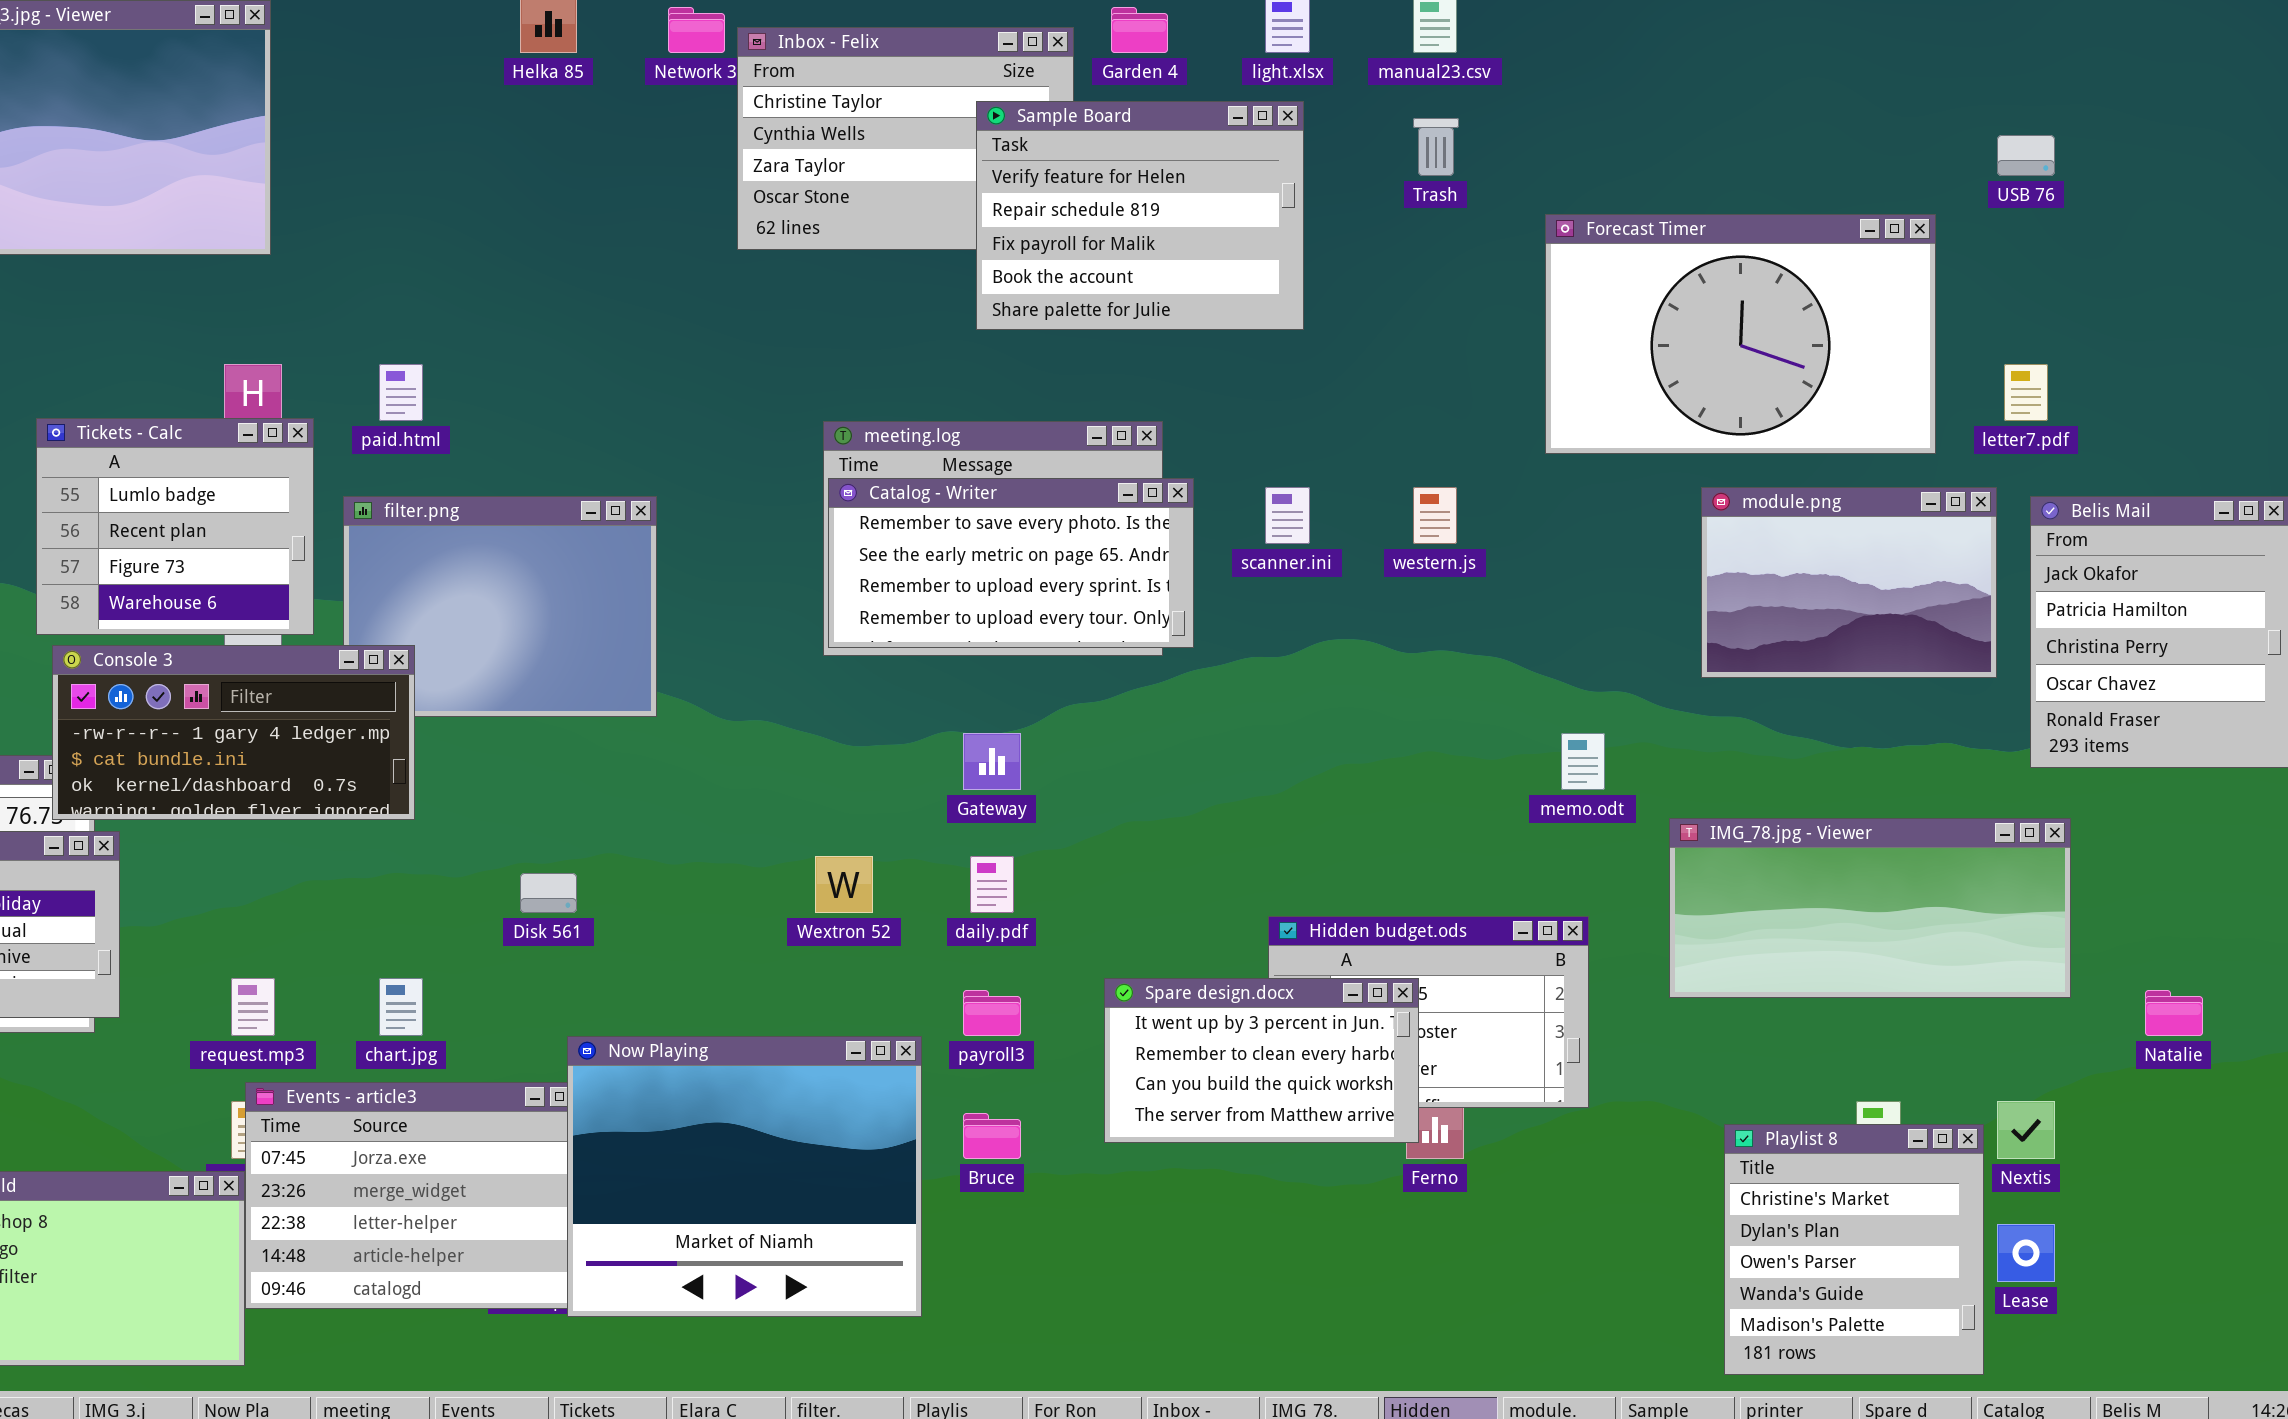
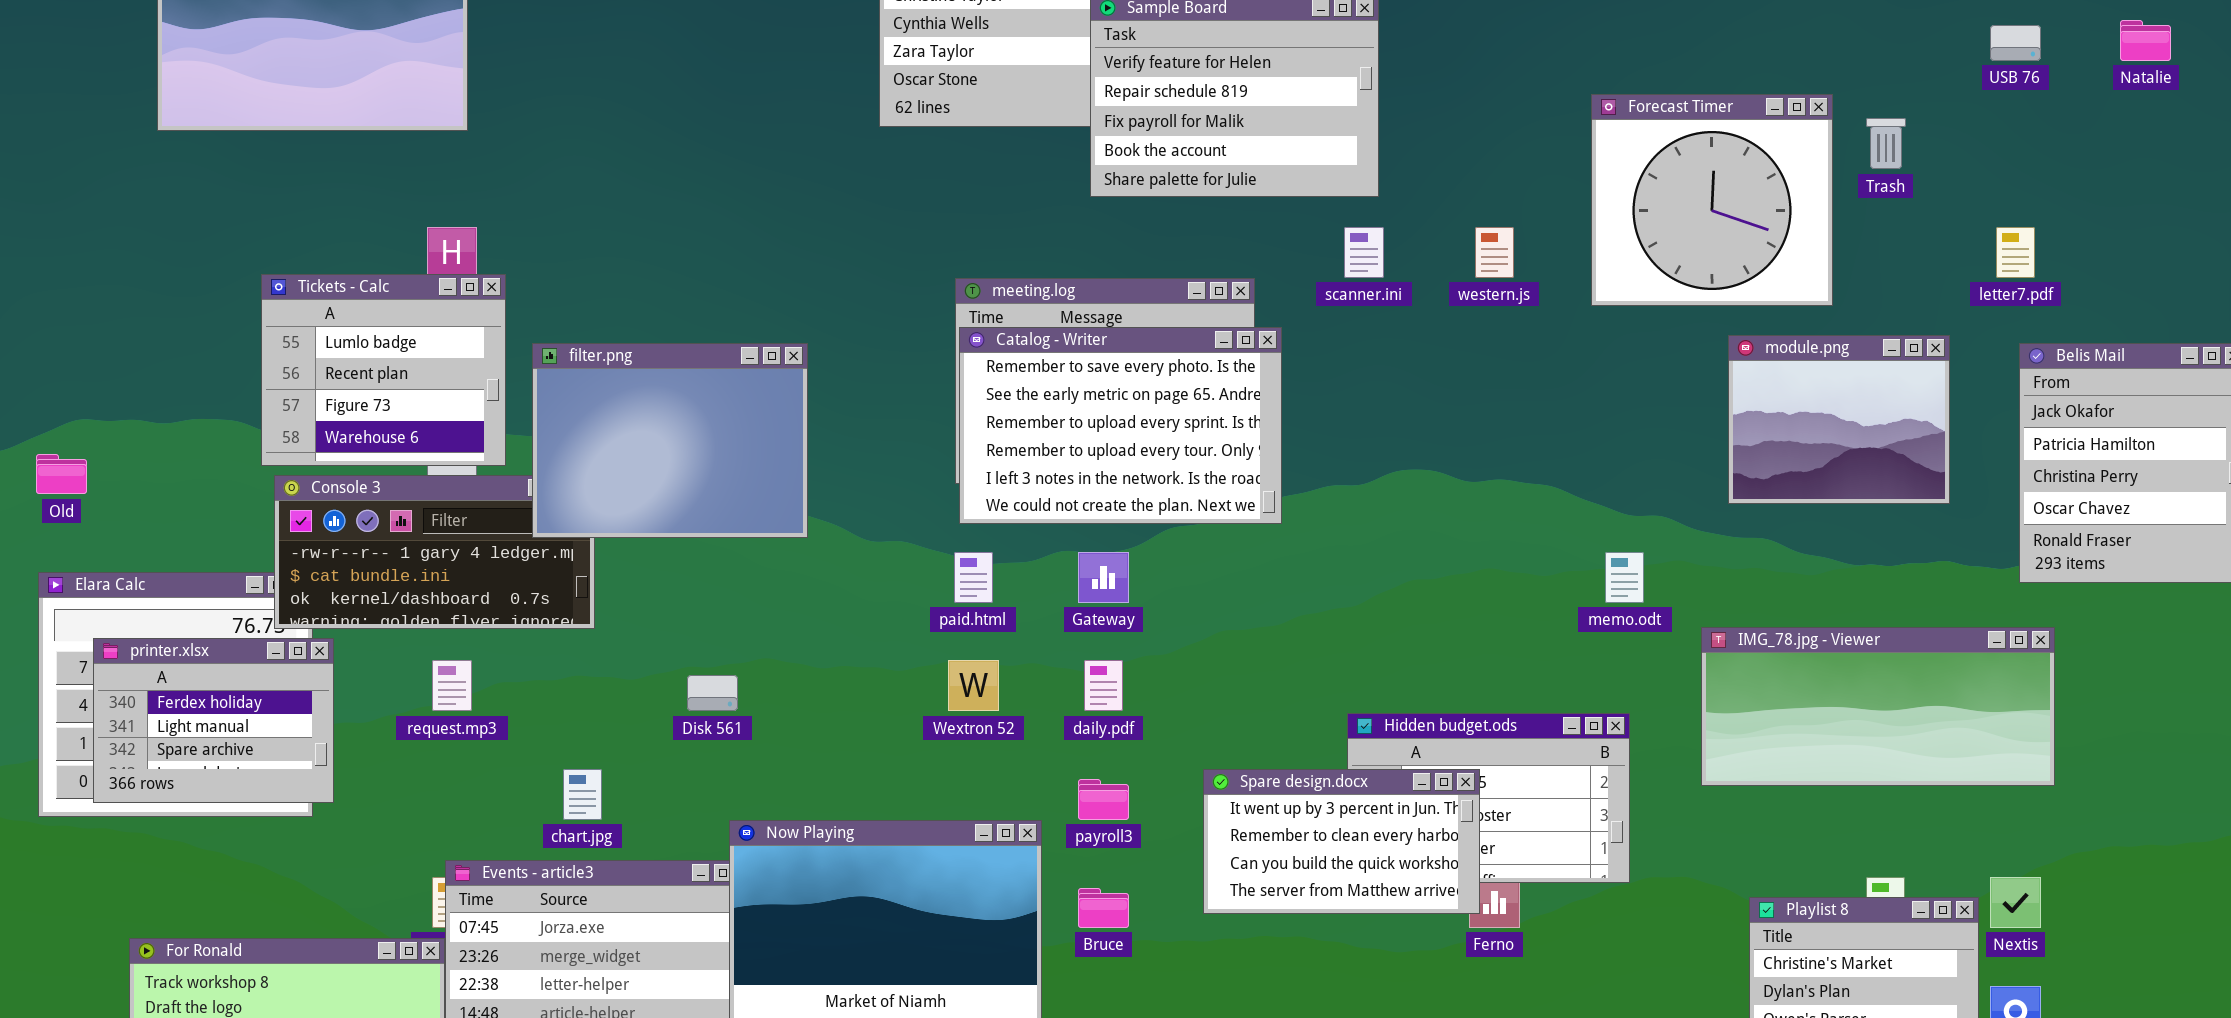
Trash: [1413,118,1459,176] -> [1866,118,1906,169], moved
Forecast Timer: [1545,214,1936,454] -> [1591,94,1833,306], resized
paid.html: [379,364,423,421] -> [954,552,993,603], moved
Catalog - Writer: [828,478,1194,648] -> [959,327,1282,524], resized
scanner.ini: [1265,487,1310,544] -> [1344,227,1384,278], moved
western.js: [1413,487,1457,544] -> [1475,227,1514,278], moved
module.png: [1701,487,1997,678] -> [1728,335,1950,504], resized
filter.png: [343,496,657,717] -> [532,343,808,538], raised
request.mp3: [231,978,275,1036] -> [432,660,472,711], moved
Natalie: [2145,990,2203,1036] -> [2120,20,2171,61], moved

